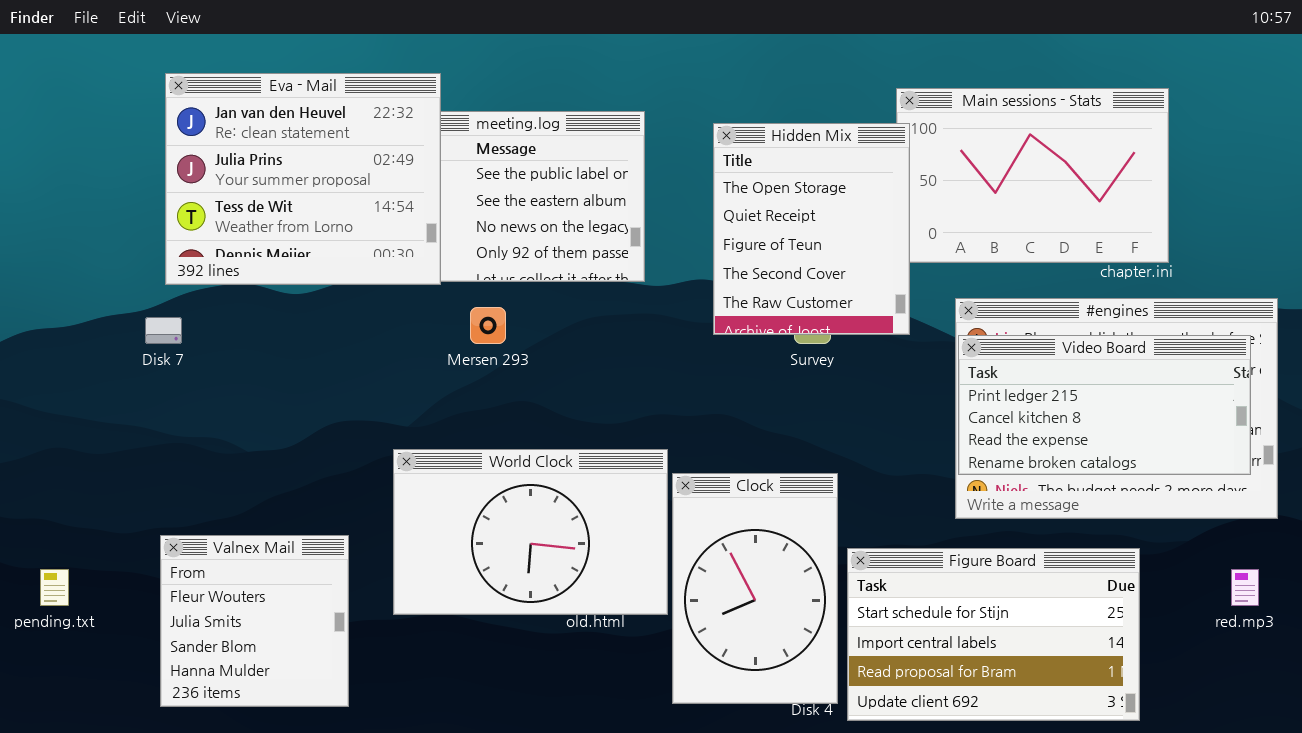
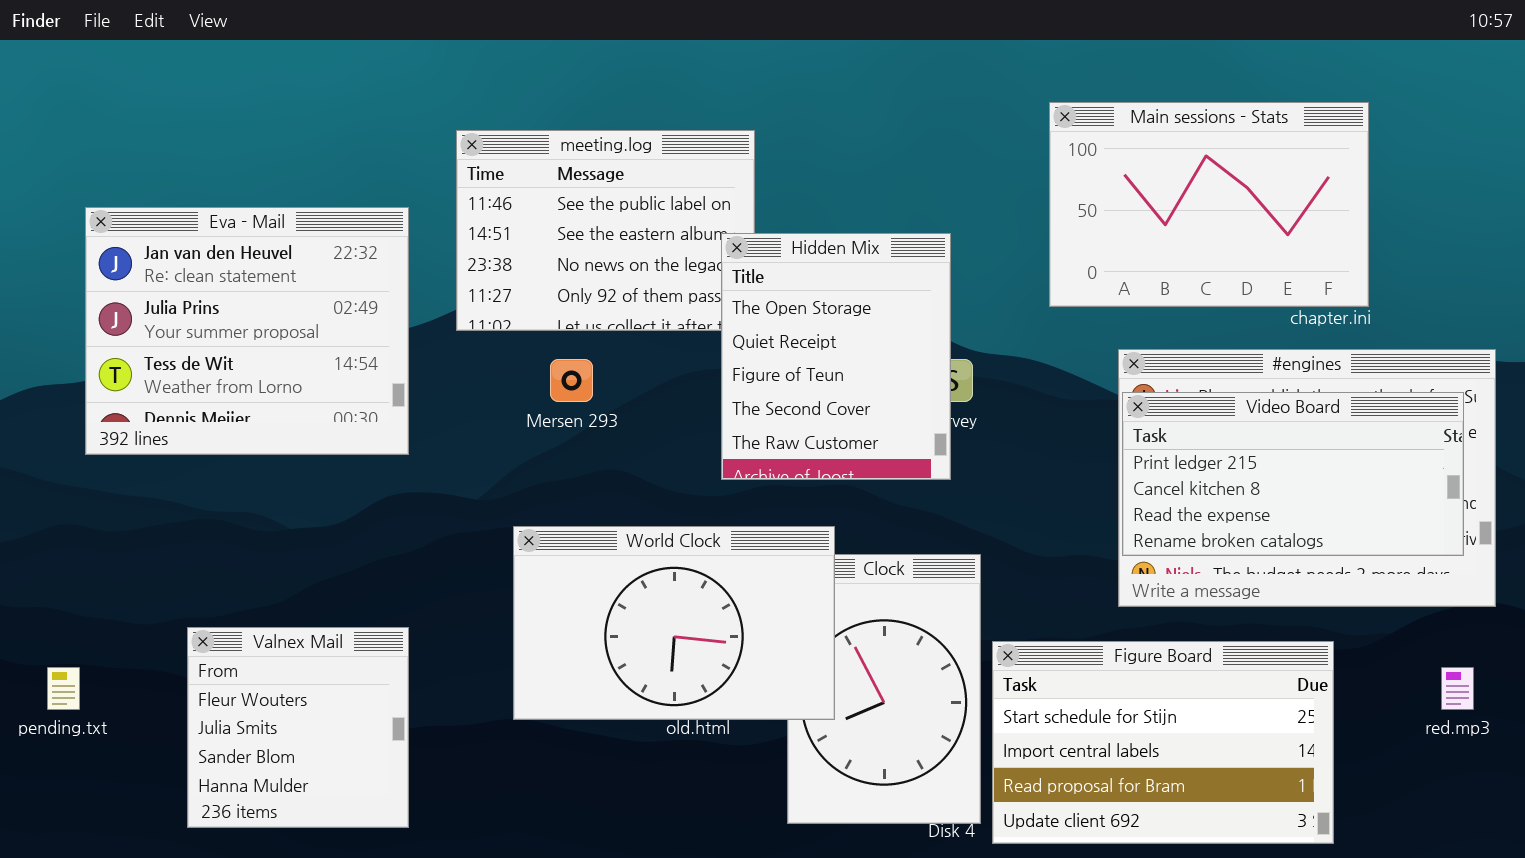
Eva - Mail: [165,73,441,285] -> [85,207,409,455], moved
Hidden Mix: [713,123,910,335] -> [721,233,951,480], moved
World Clock: [393,449,668,615] -> [513,526,835,720], moved

